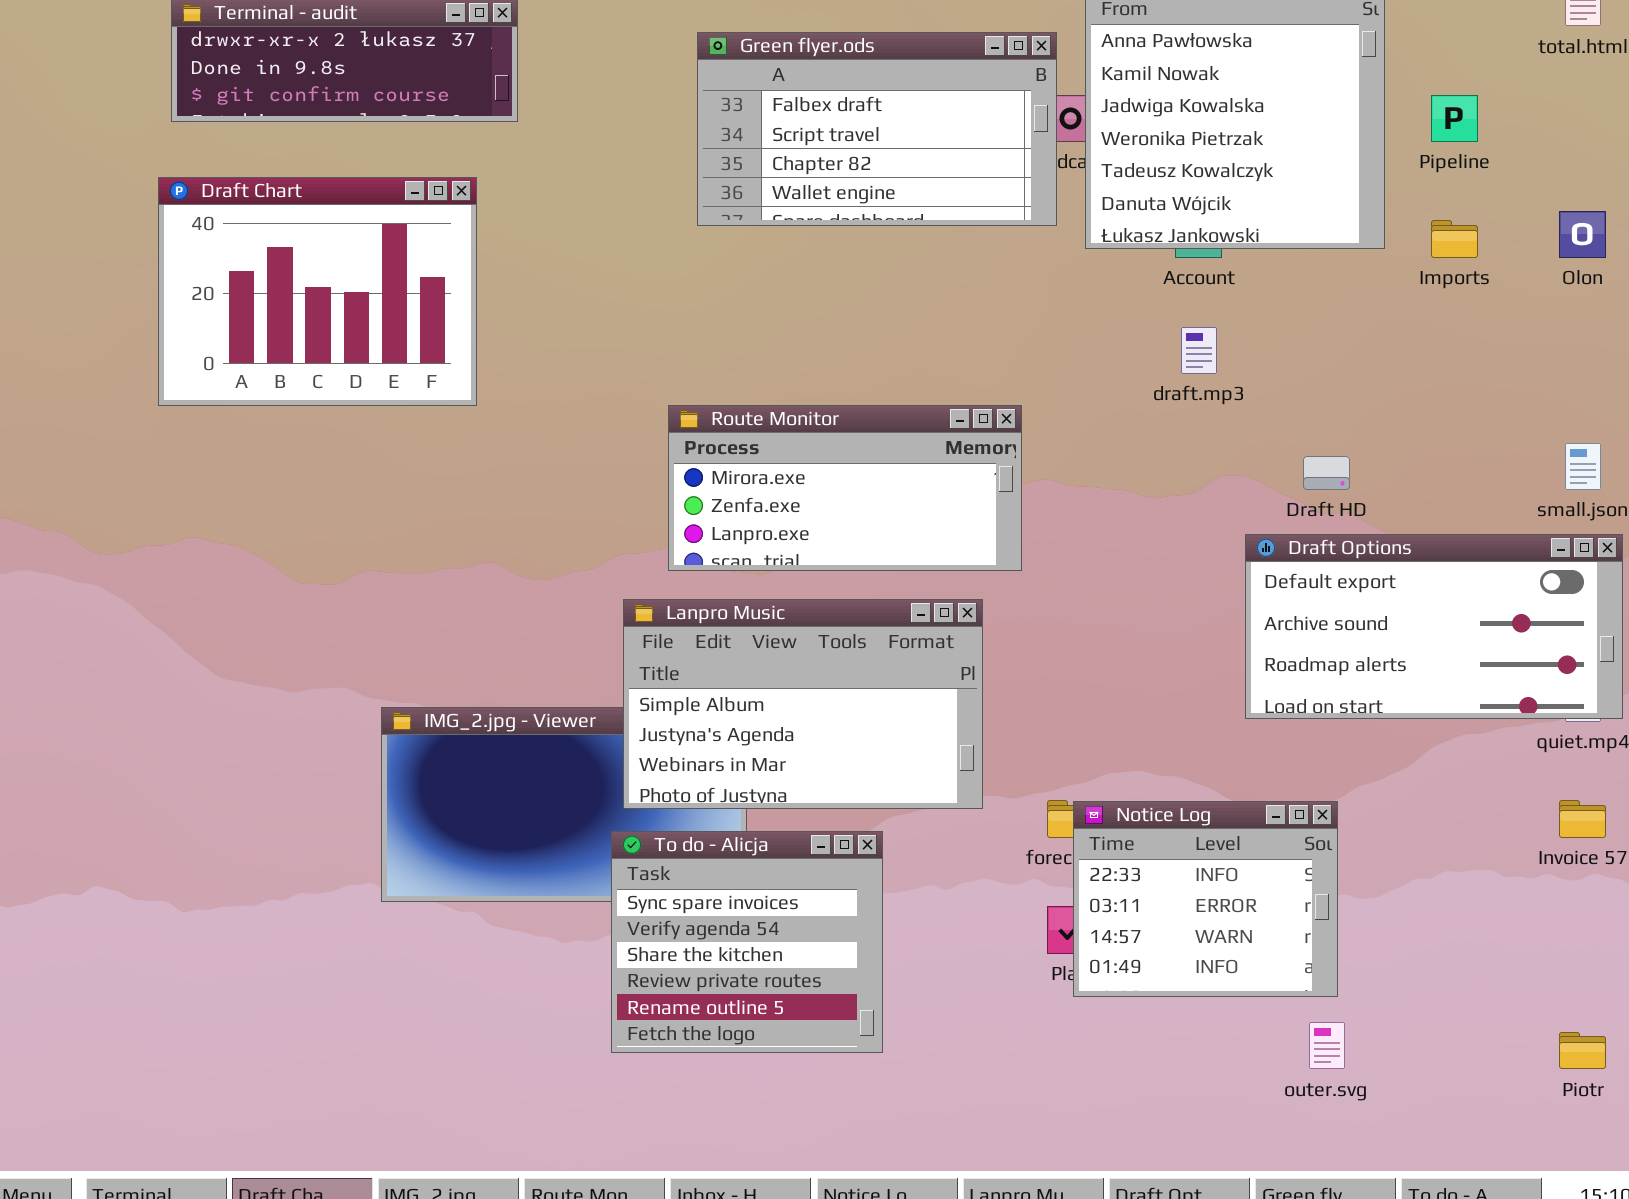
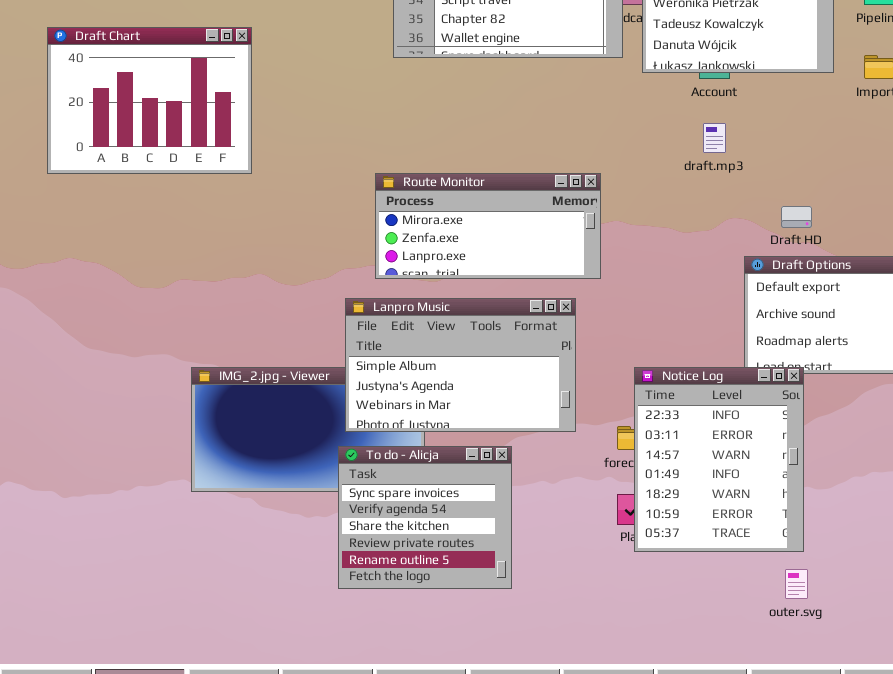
Notice Log: [1073,801,1338,997] -> [634,367,804,552], resized

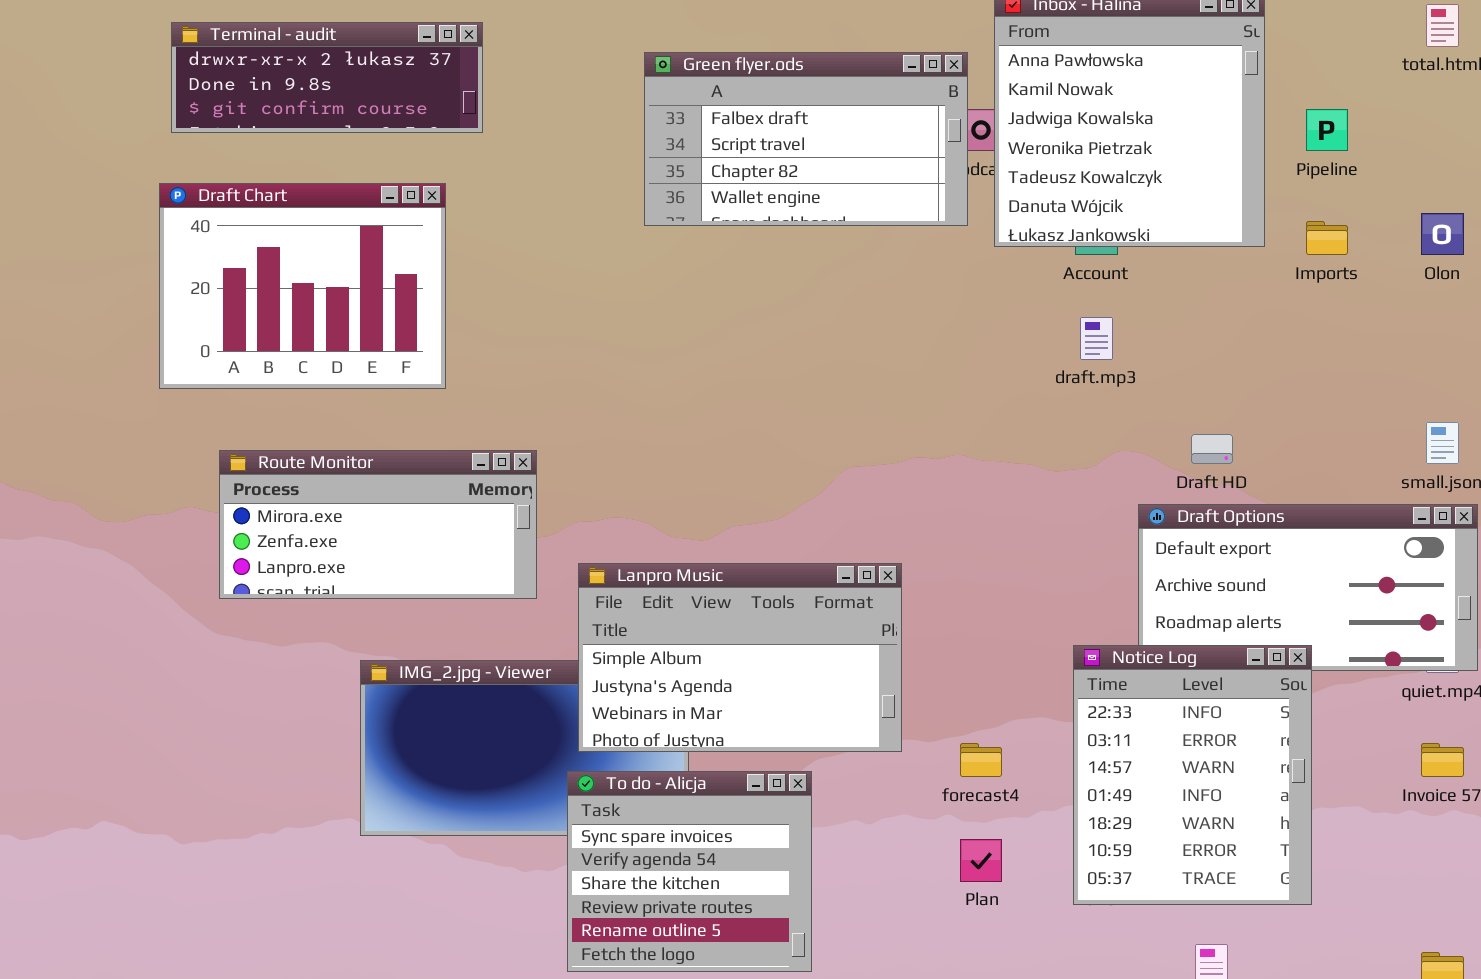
Route Monitor: [375,173,601,279] -> [219,450,537,599], moved
Notice Log: [634,367,804,552] -> [1073,645,1312,905], moved

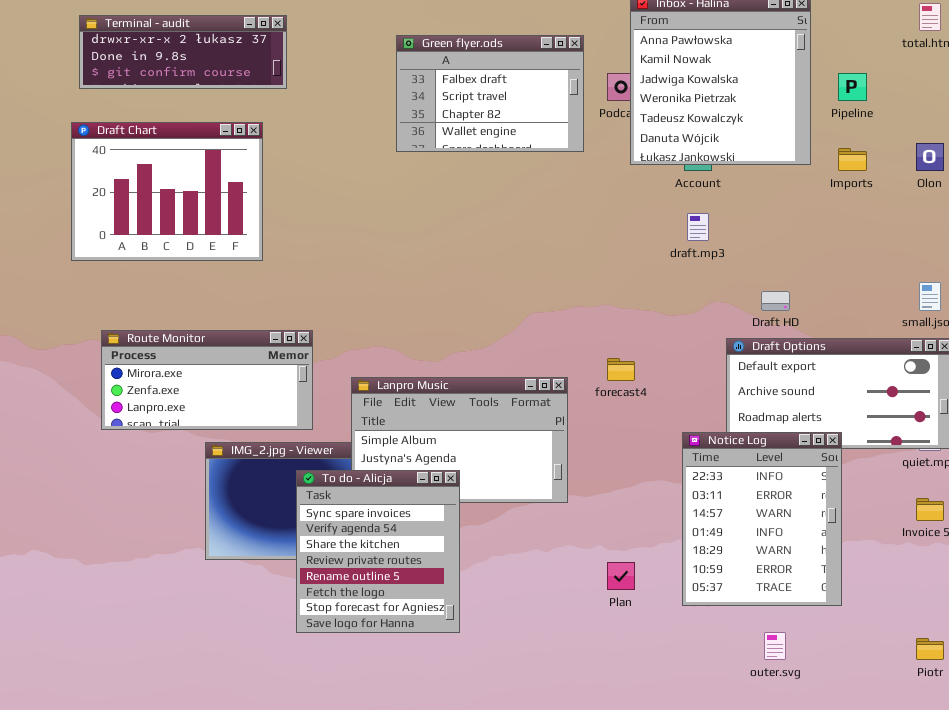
Green flyer.ods: [644,52,968,226] -> [396,35,584,152], resized
Route Monitor: [219,450,537,599] -> [101,330,313,430], moved
forecast4: [960,743,1002,777] -> [607,358,635,381], moved
To do - Alicja: [567,771,812,972] -> [296,470,460,633], moved, resized

